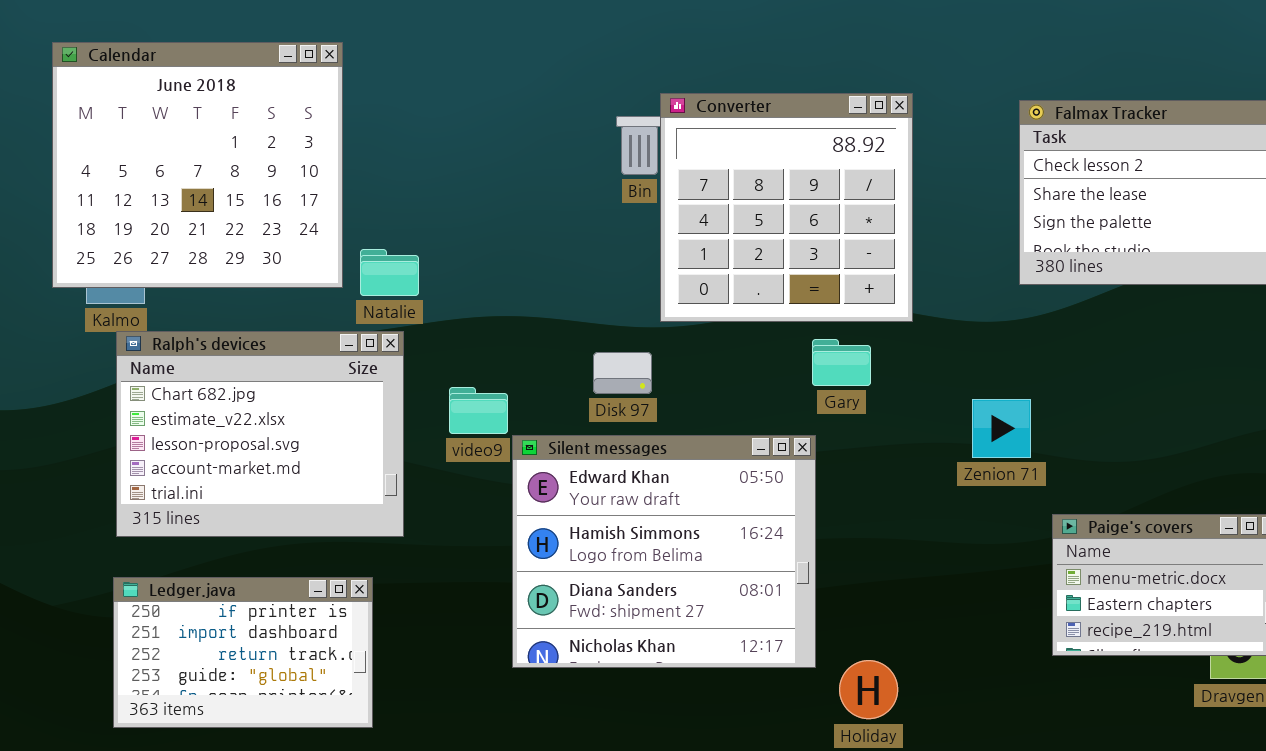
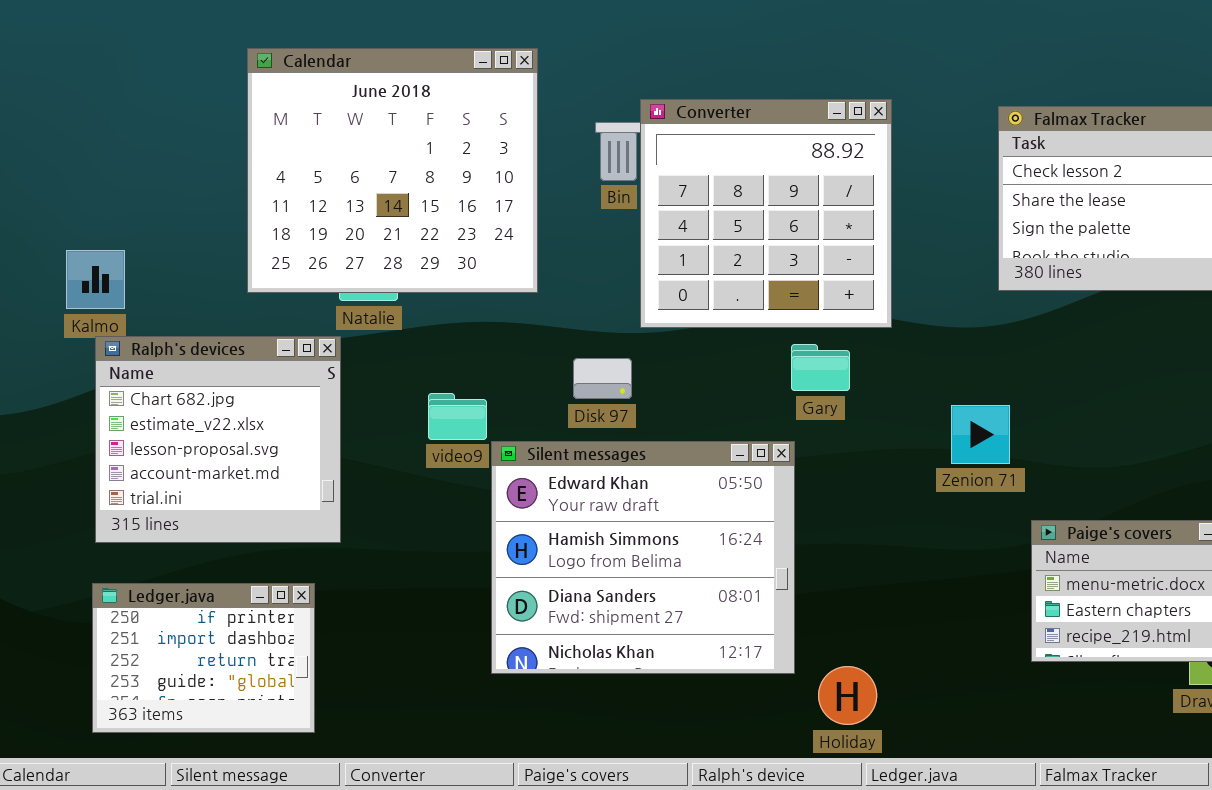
Calendar: [52,42,343,288] -> [247,48,538,293], moved
Ralph's devices: [116,331,404,537] -> [95,336,341,543], resized
Ledger.java: [113,577,373,728] -> [92,583,315,733], resized

